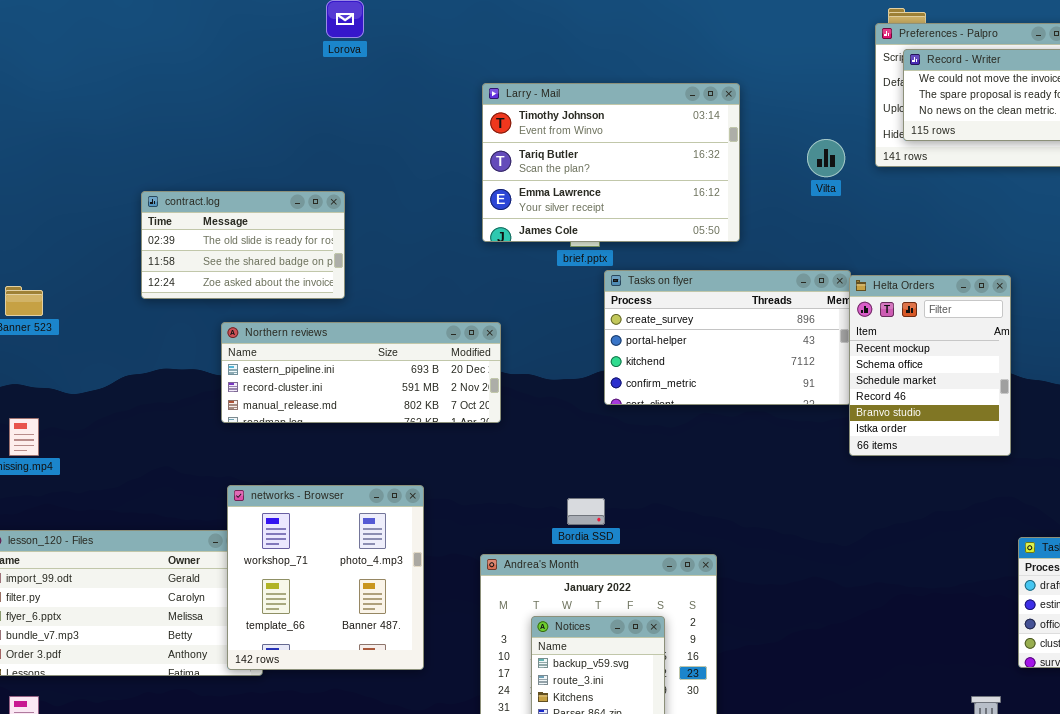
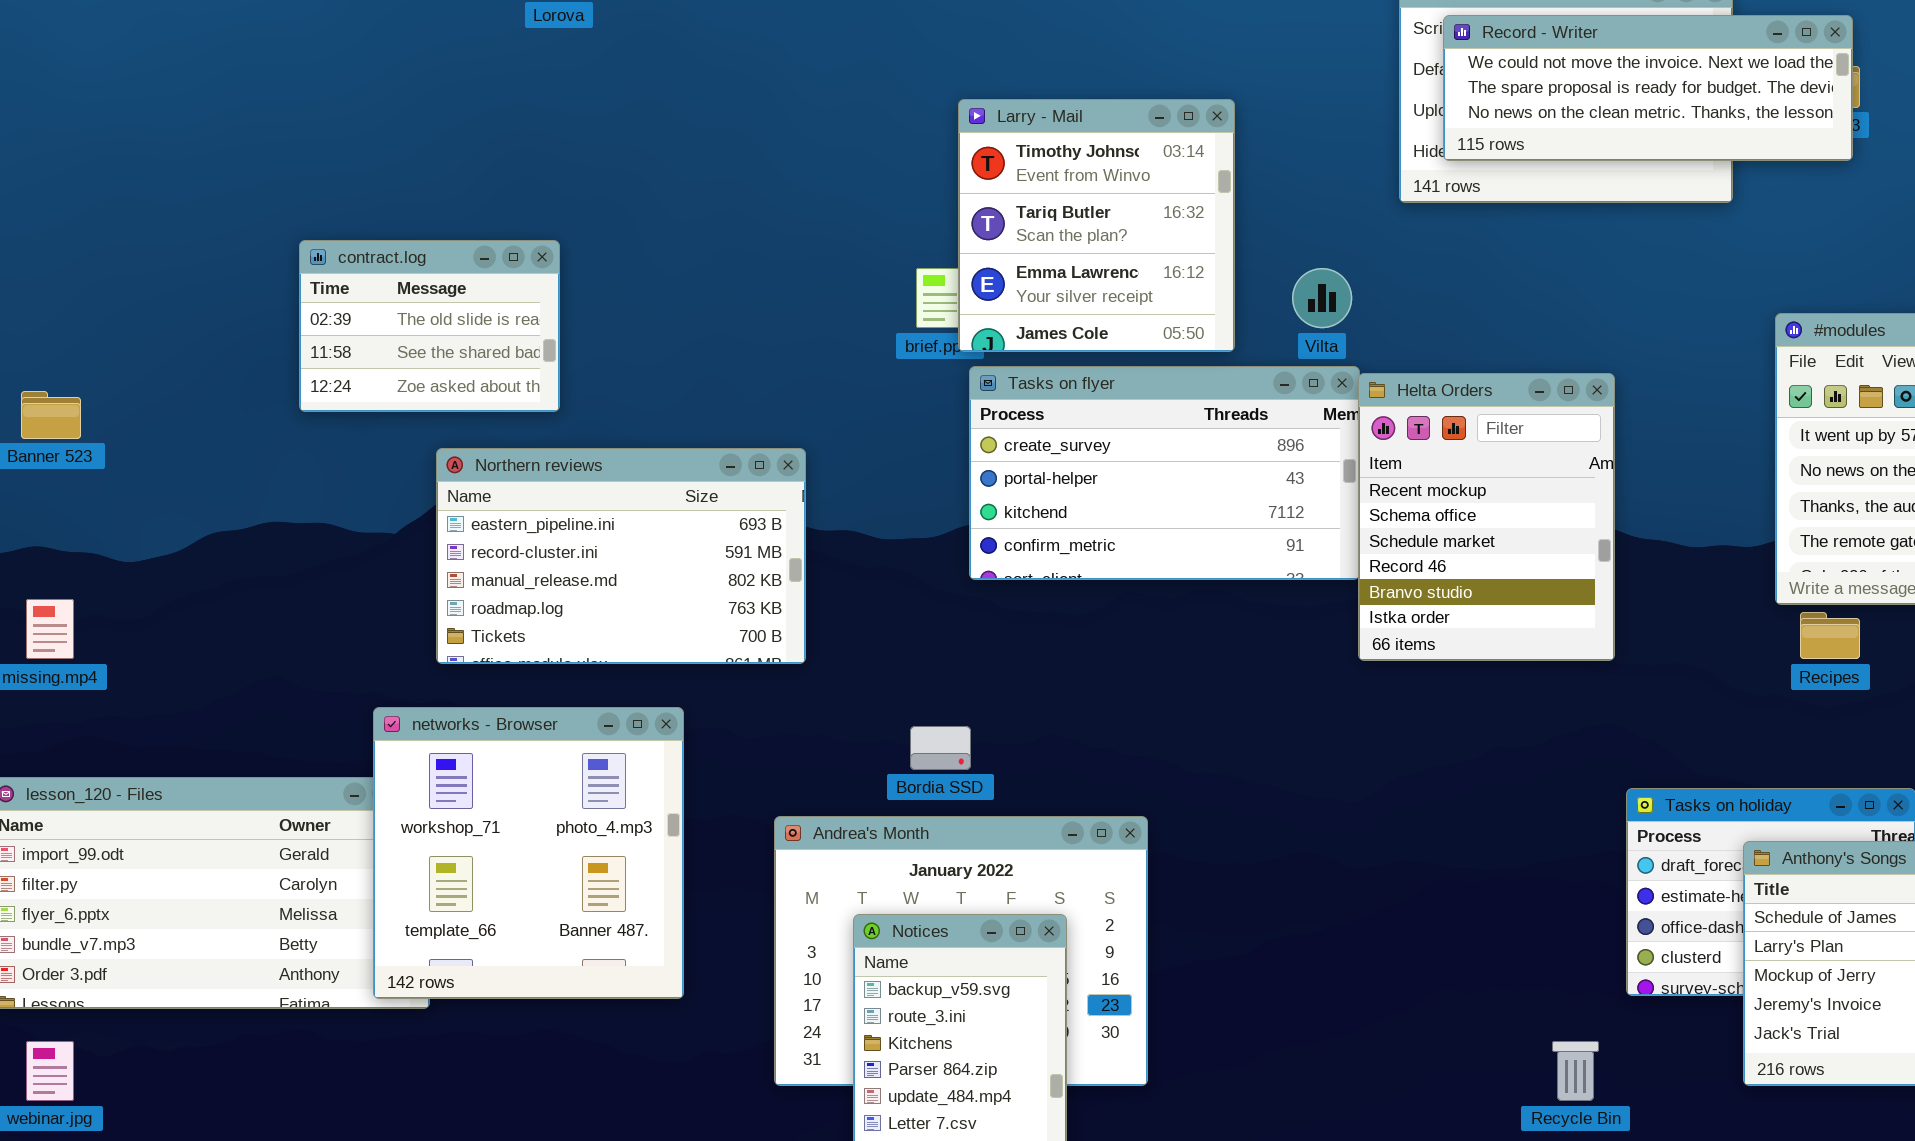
Larry - Mail: [482,83,740,242] -> [958,99,1235,352], moved, resized
Vilta: [807,139,845,177] -> [1292,268,1352,328], moved
contract.log: [141,191,345,299] -> [299,240,560,412], resized
Northern reviews: [221,322,501,423] -> [436,448,806,664], resized

